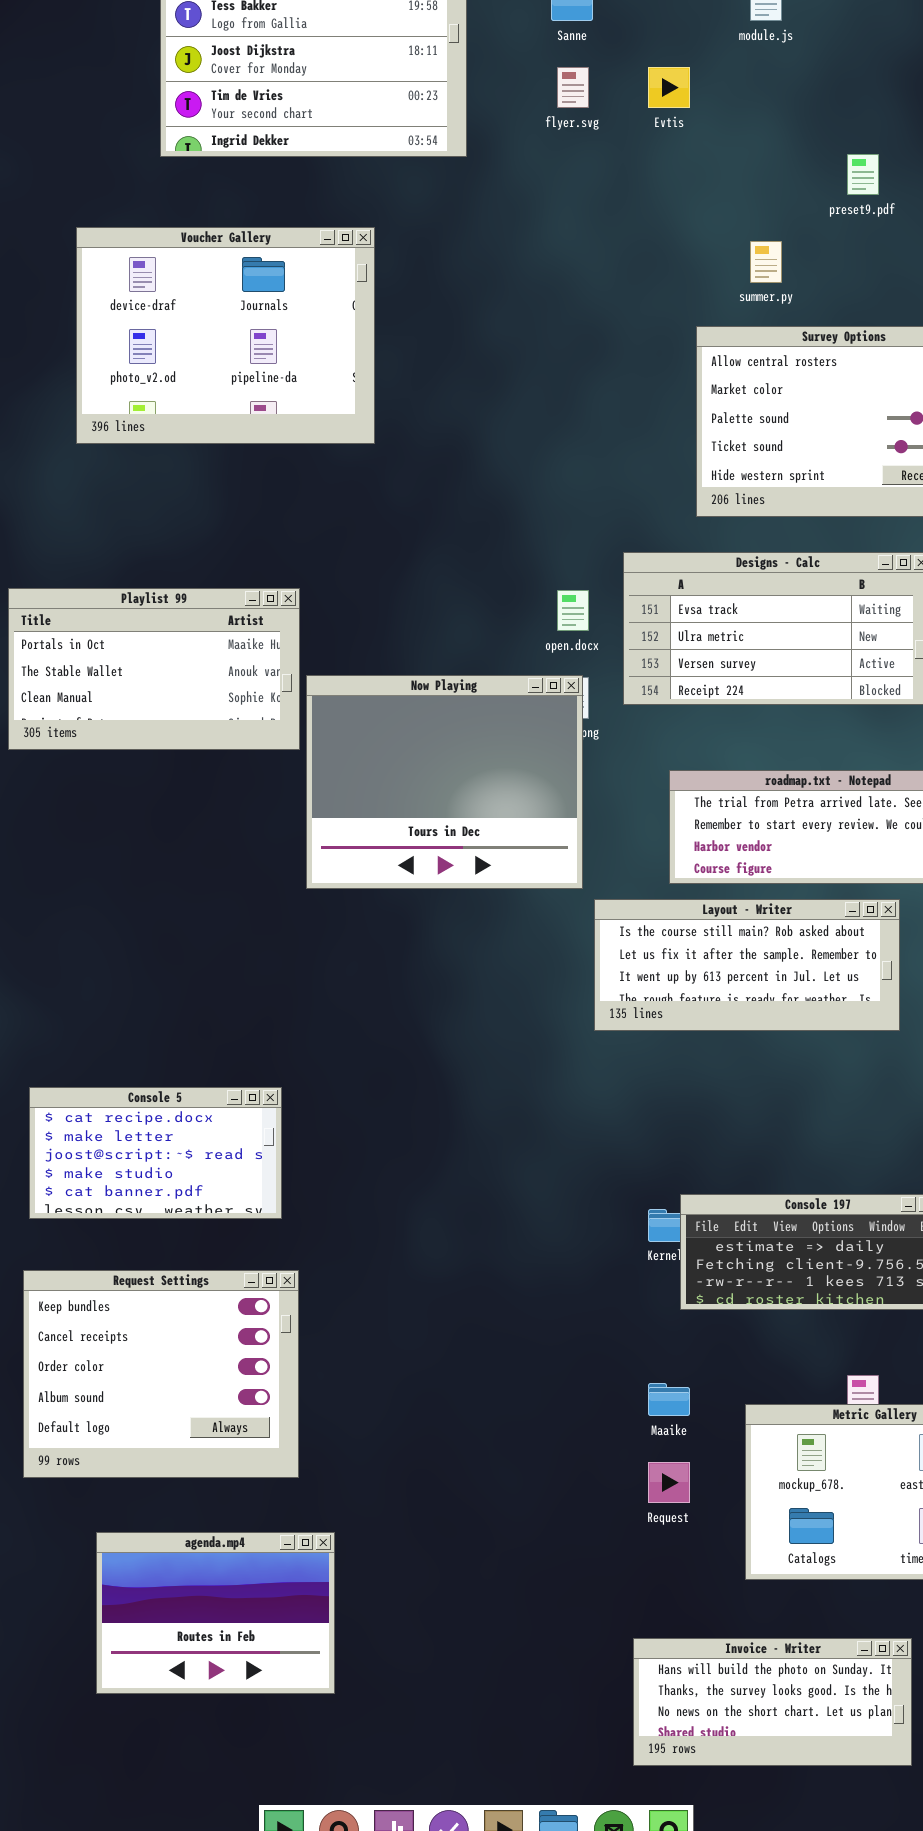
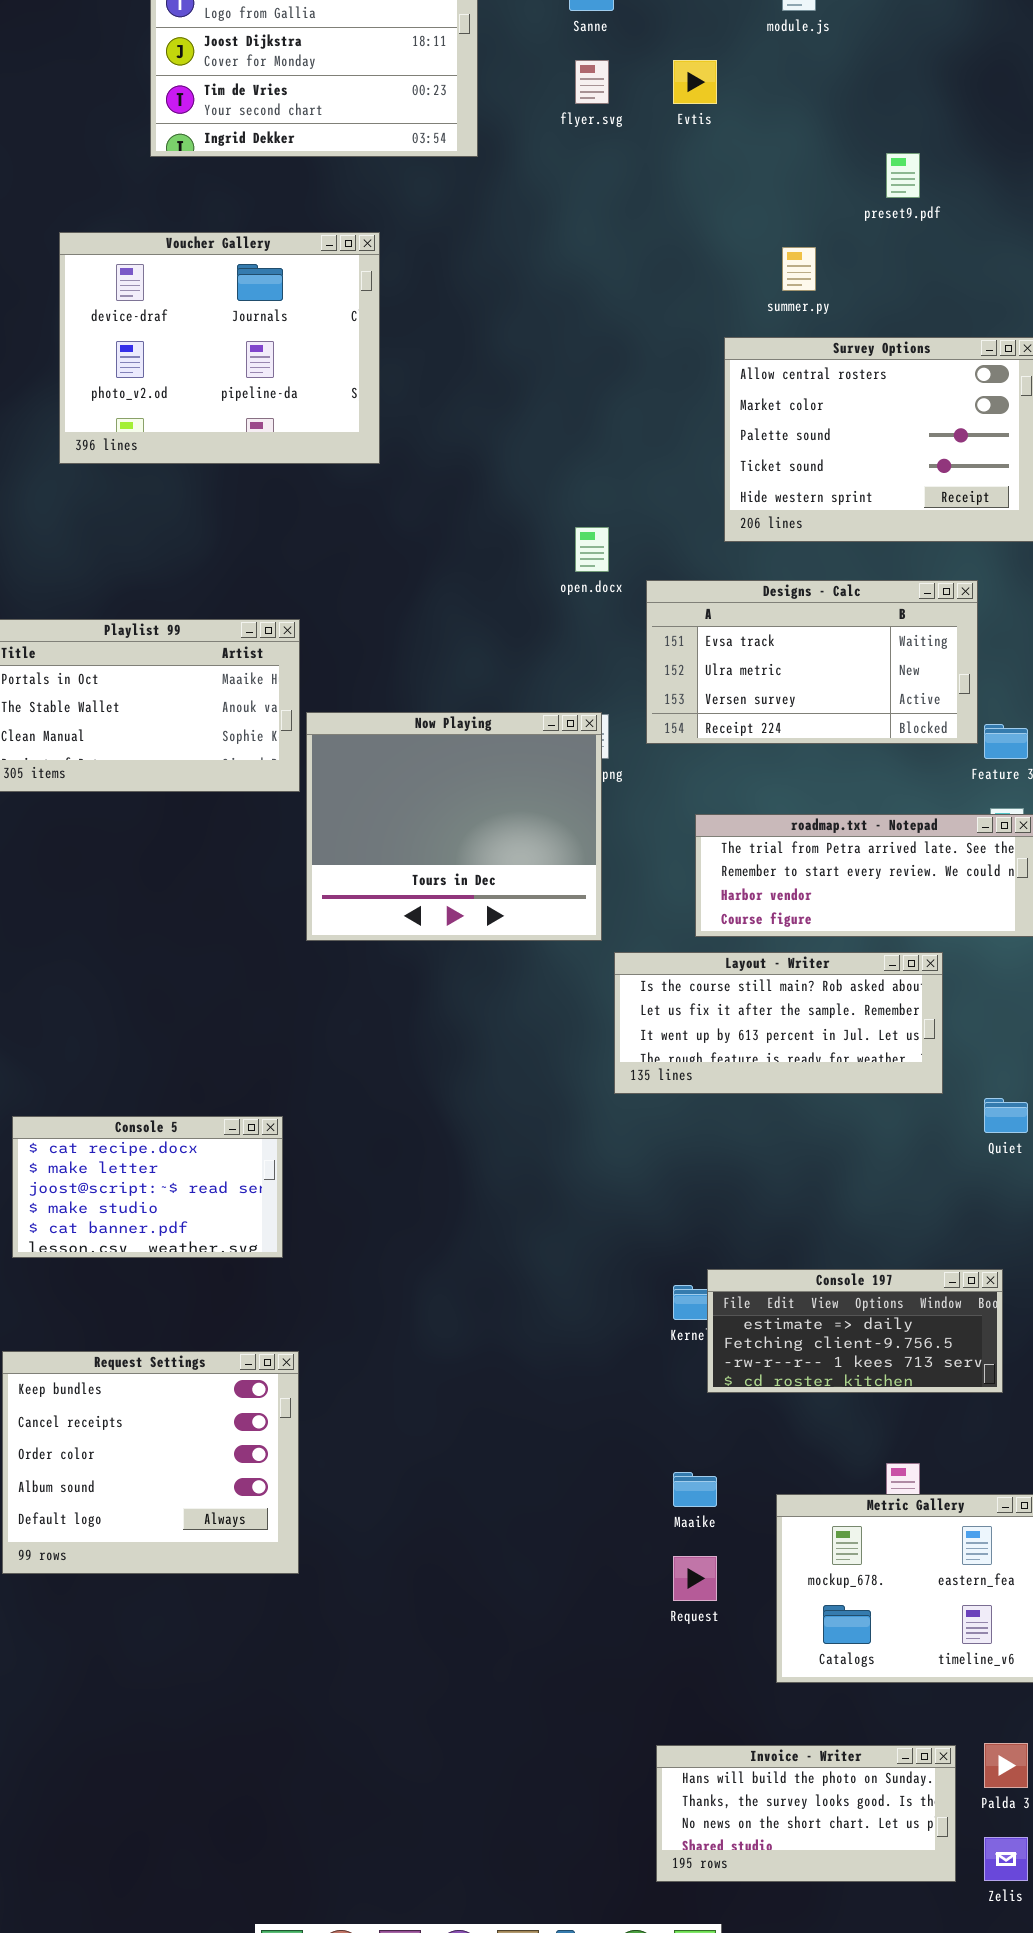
open.docx: [557,590,589,631] -> [575,527,609,572], moved
Console 5: [29,1087,282,1219] -> [12,1116,283,1258], moved
agenda.mp4: [96,1532,335,1694] -> none, closed

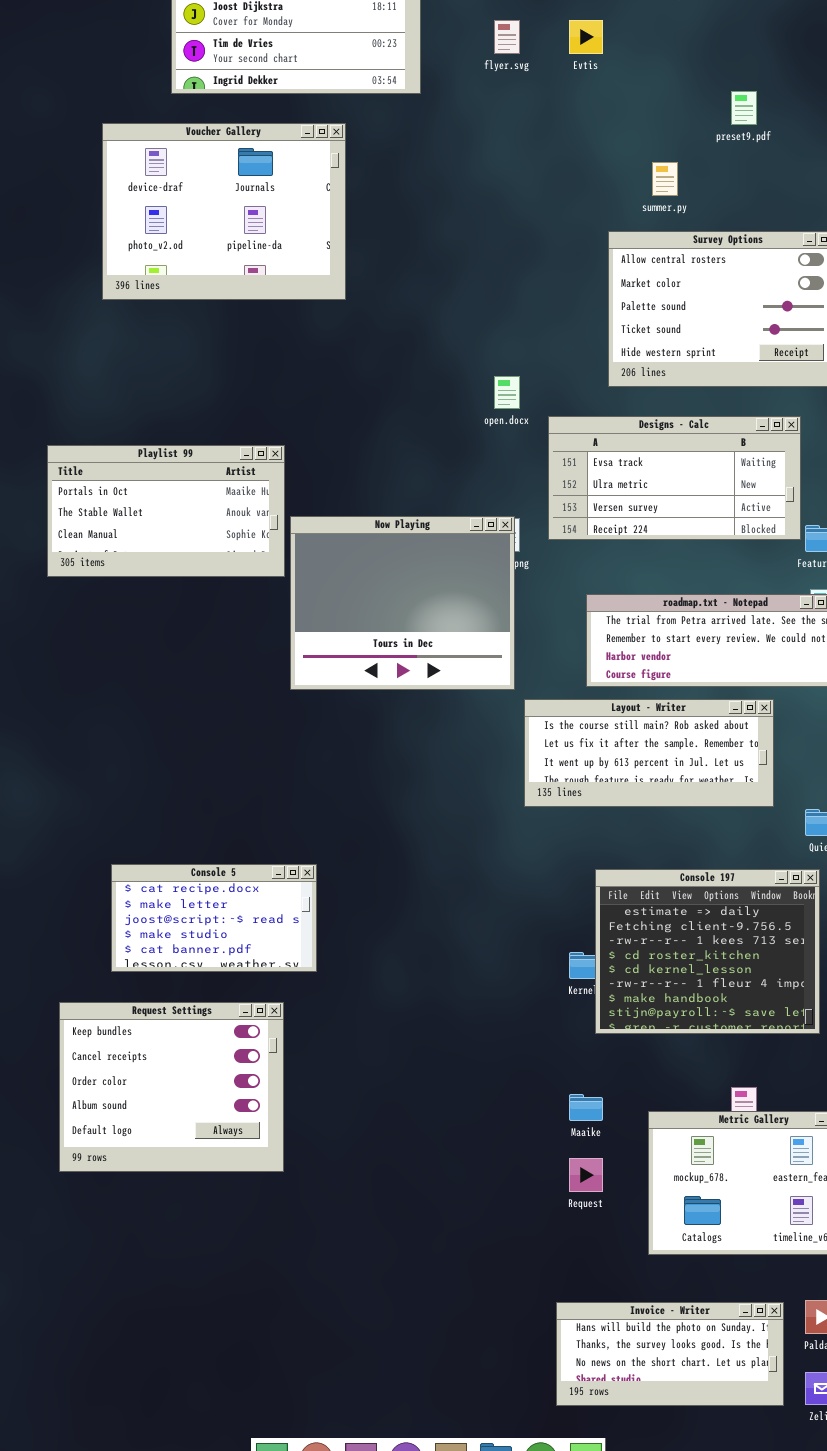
Voucher Gallery: [59,232,380,464] -> [102,123,346,300], moved
Console 5: [12,1116,283,1258] -> [111,864,317,972], moved
Console 197: [707,1269,1003,1393] -> [595,869,820,1034], resized

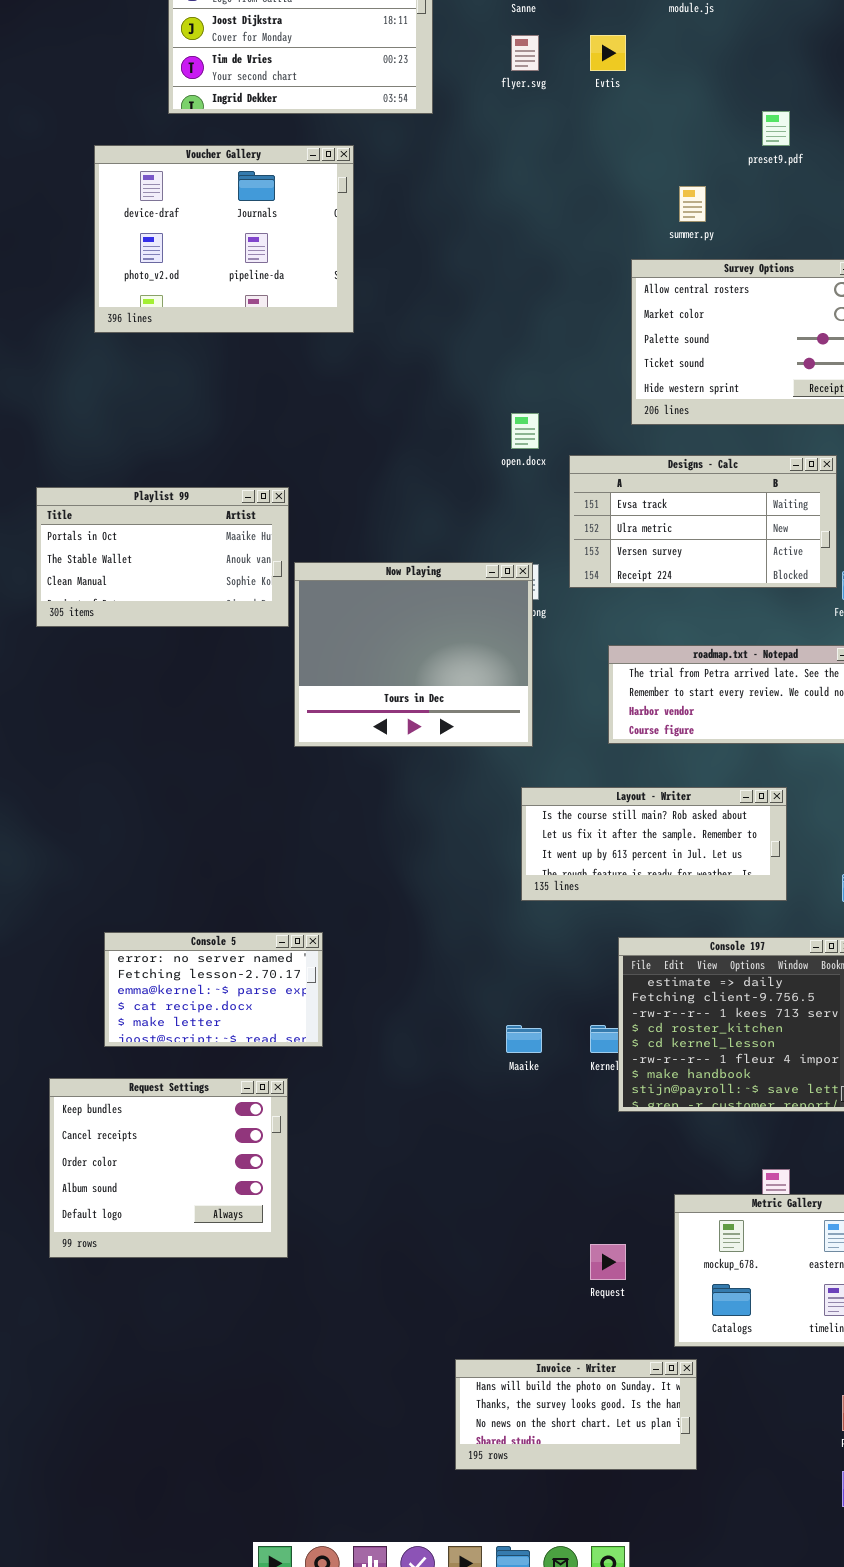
Layout - Writer: [524,699,774,807] -> [521,787,787,901], moved
Console 5: [111,864,317,972] -> [104,932,323,1047], scrolled up 3 rows
Maaike: [569,1094,603,1121] -> [506,1025,542,1053], moved
Invoice - Writer: [556,1302,784,1406] -> [455,1359,697,1470], moved

